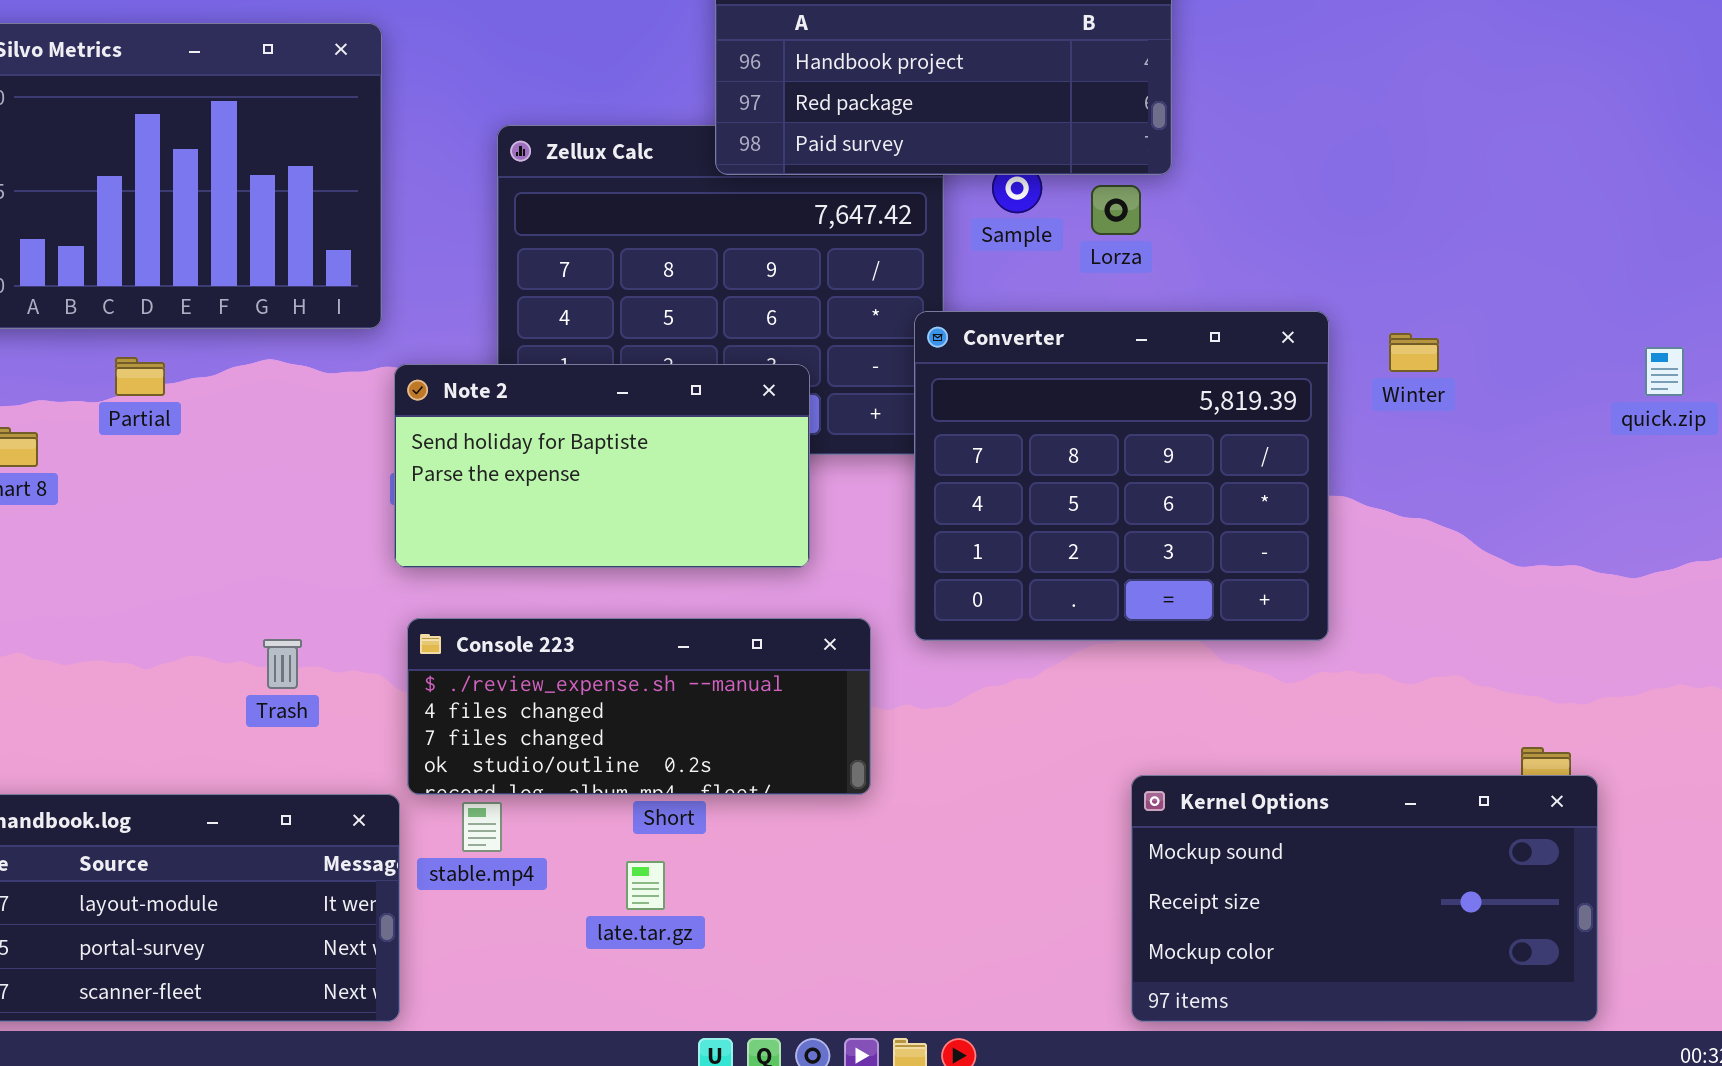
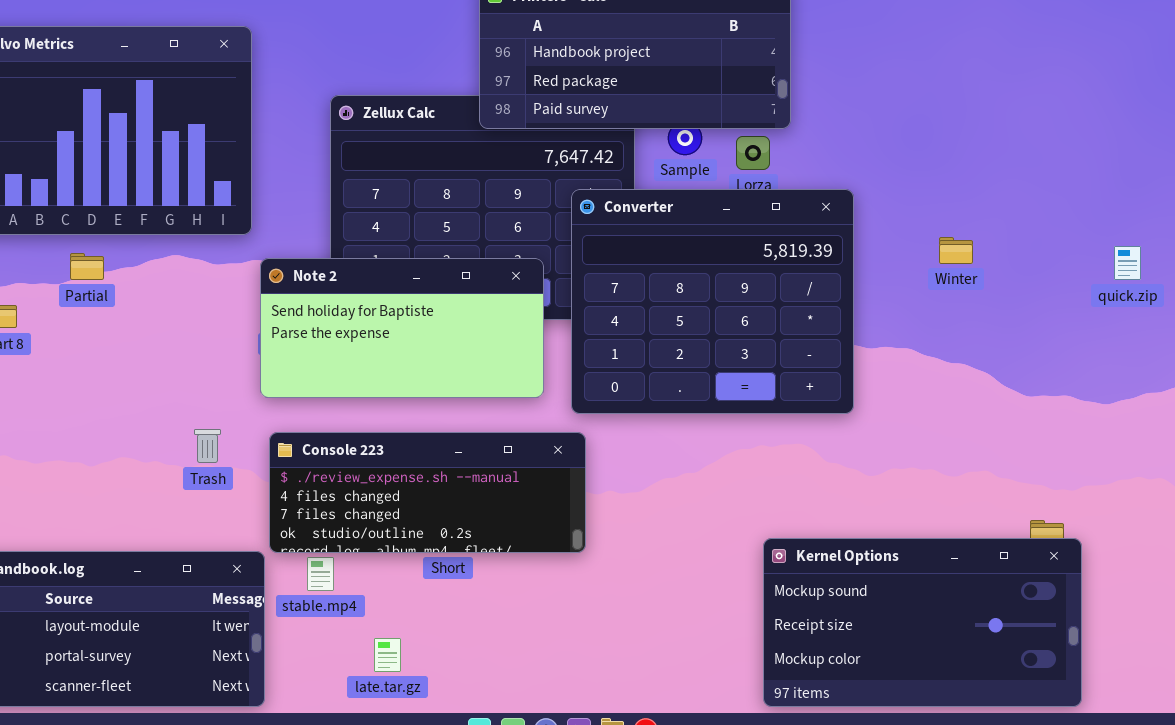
Converter: [914,311,1329,641] -> [571,189,854,414], moved
Trash: [263,639,302,689] -> [194,429,221,463], moved
late.tar.gz: [626,861,665,910] -> [374,638,401,672], moved

